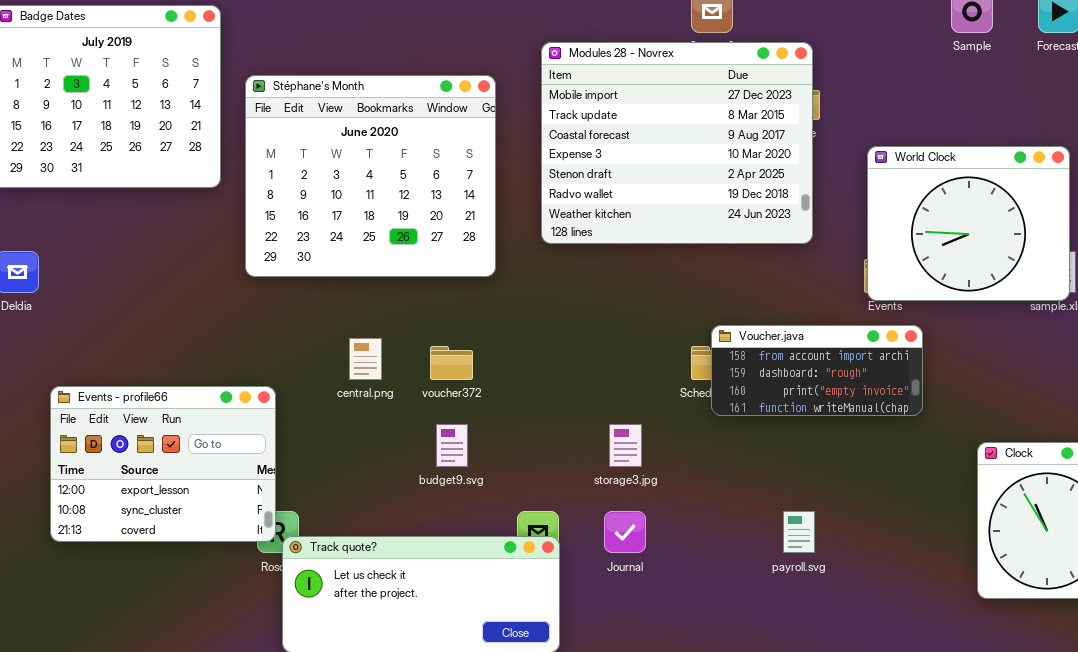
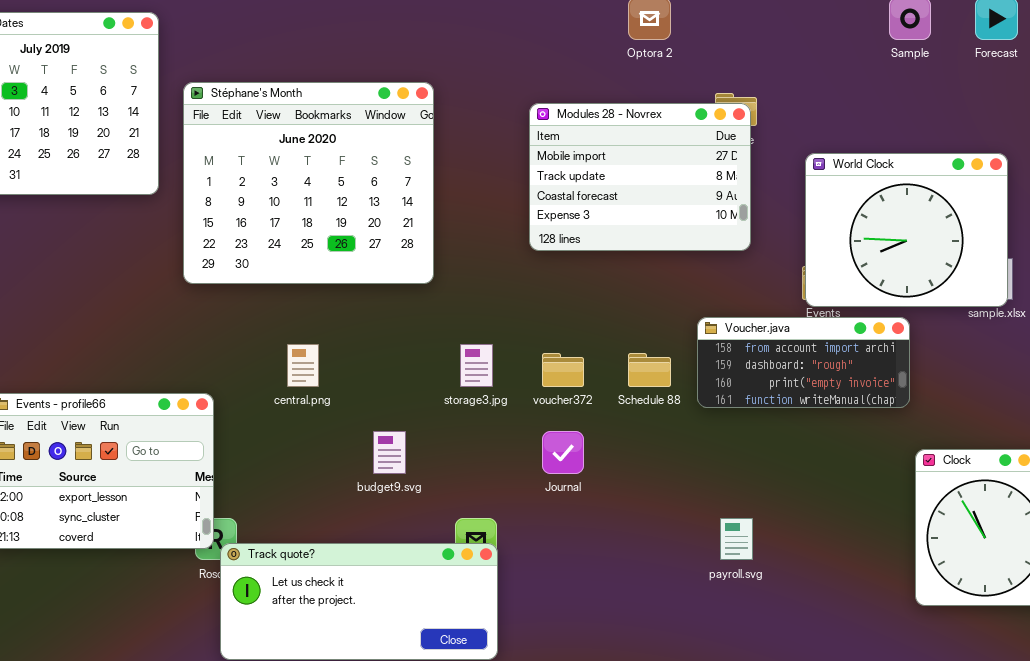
Modules 28 - Novrex: [541,42,813,244] -> [529,103,751,251], resized
Voucher.java: [711,325,923,416] -> [697,317,910,408], moved
voucher372: [430,346,473,380] -> [542,353,584,387], moved
storage3.jpg: [609,424,642,467] -> [460,344,493,387], moved
Journal: [604,511,646,553] -> [542,431,584,474], moved

